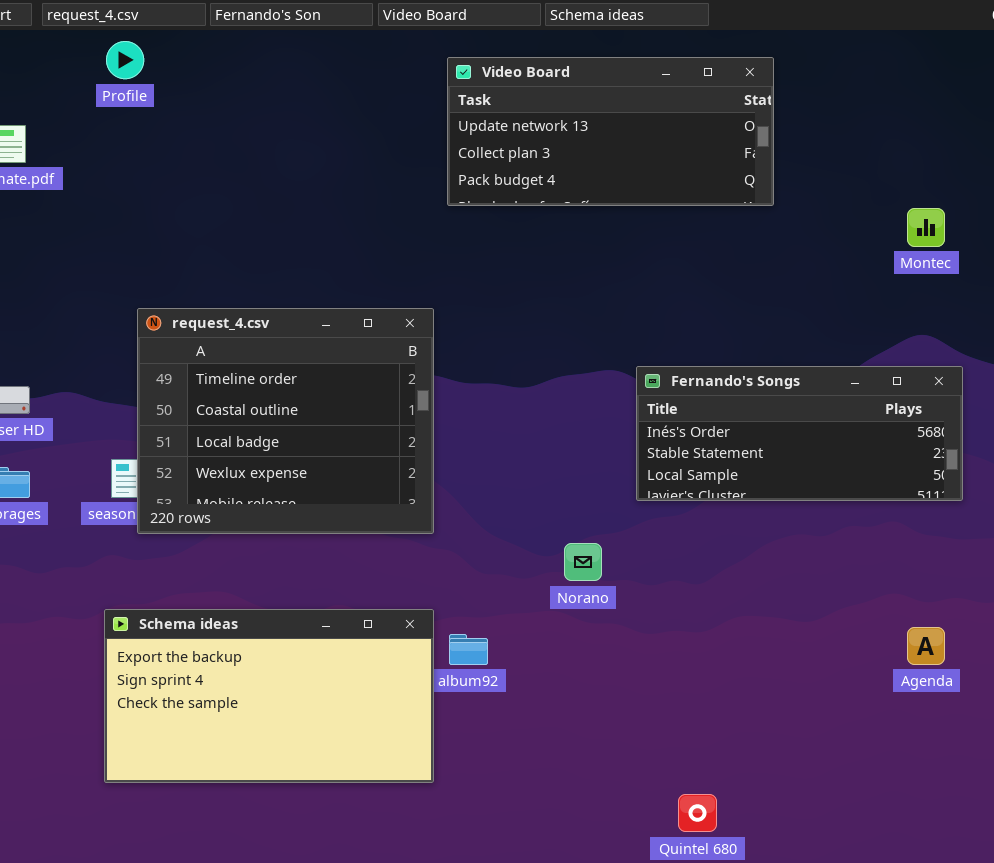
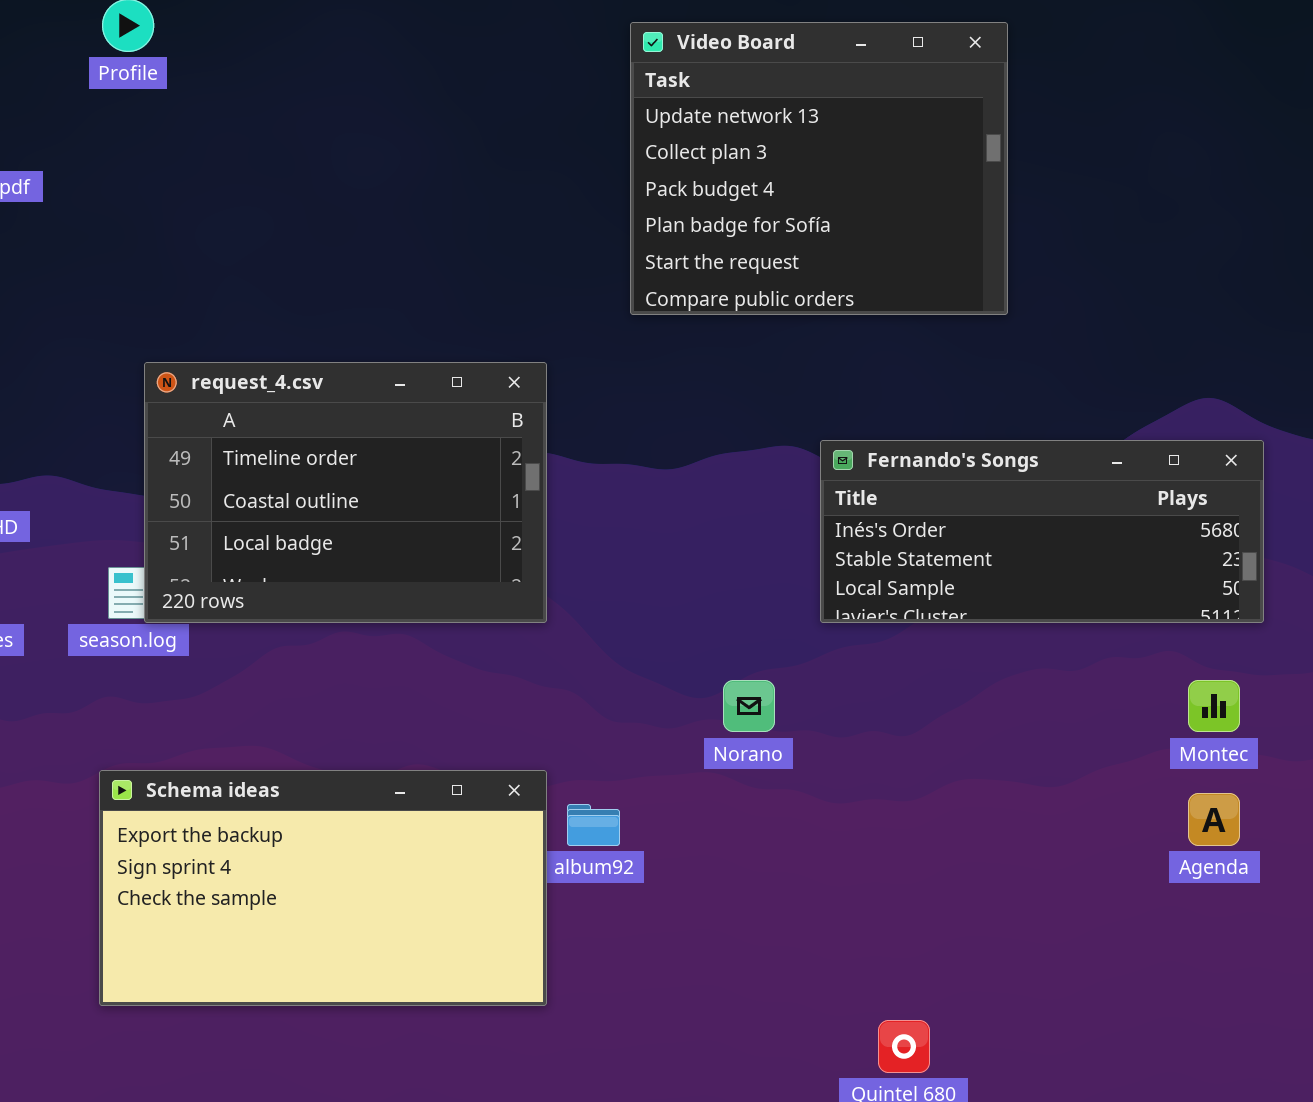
Video Board: [447,57,774,206] -> [630,22,1008,315], resized
Montec: [907,208,945,247] -> [1188,680,1240,732], moved
request_4.csv: [137,308,434,534] -> [144,362,547,623], resized

